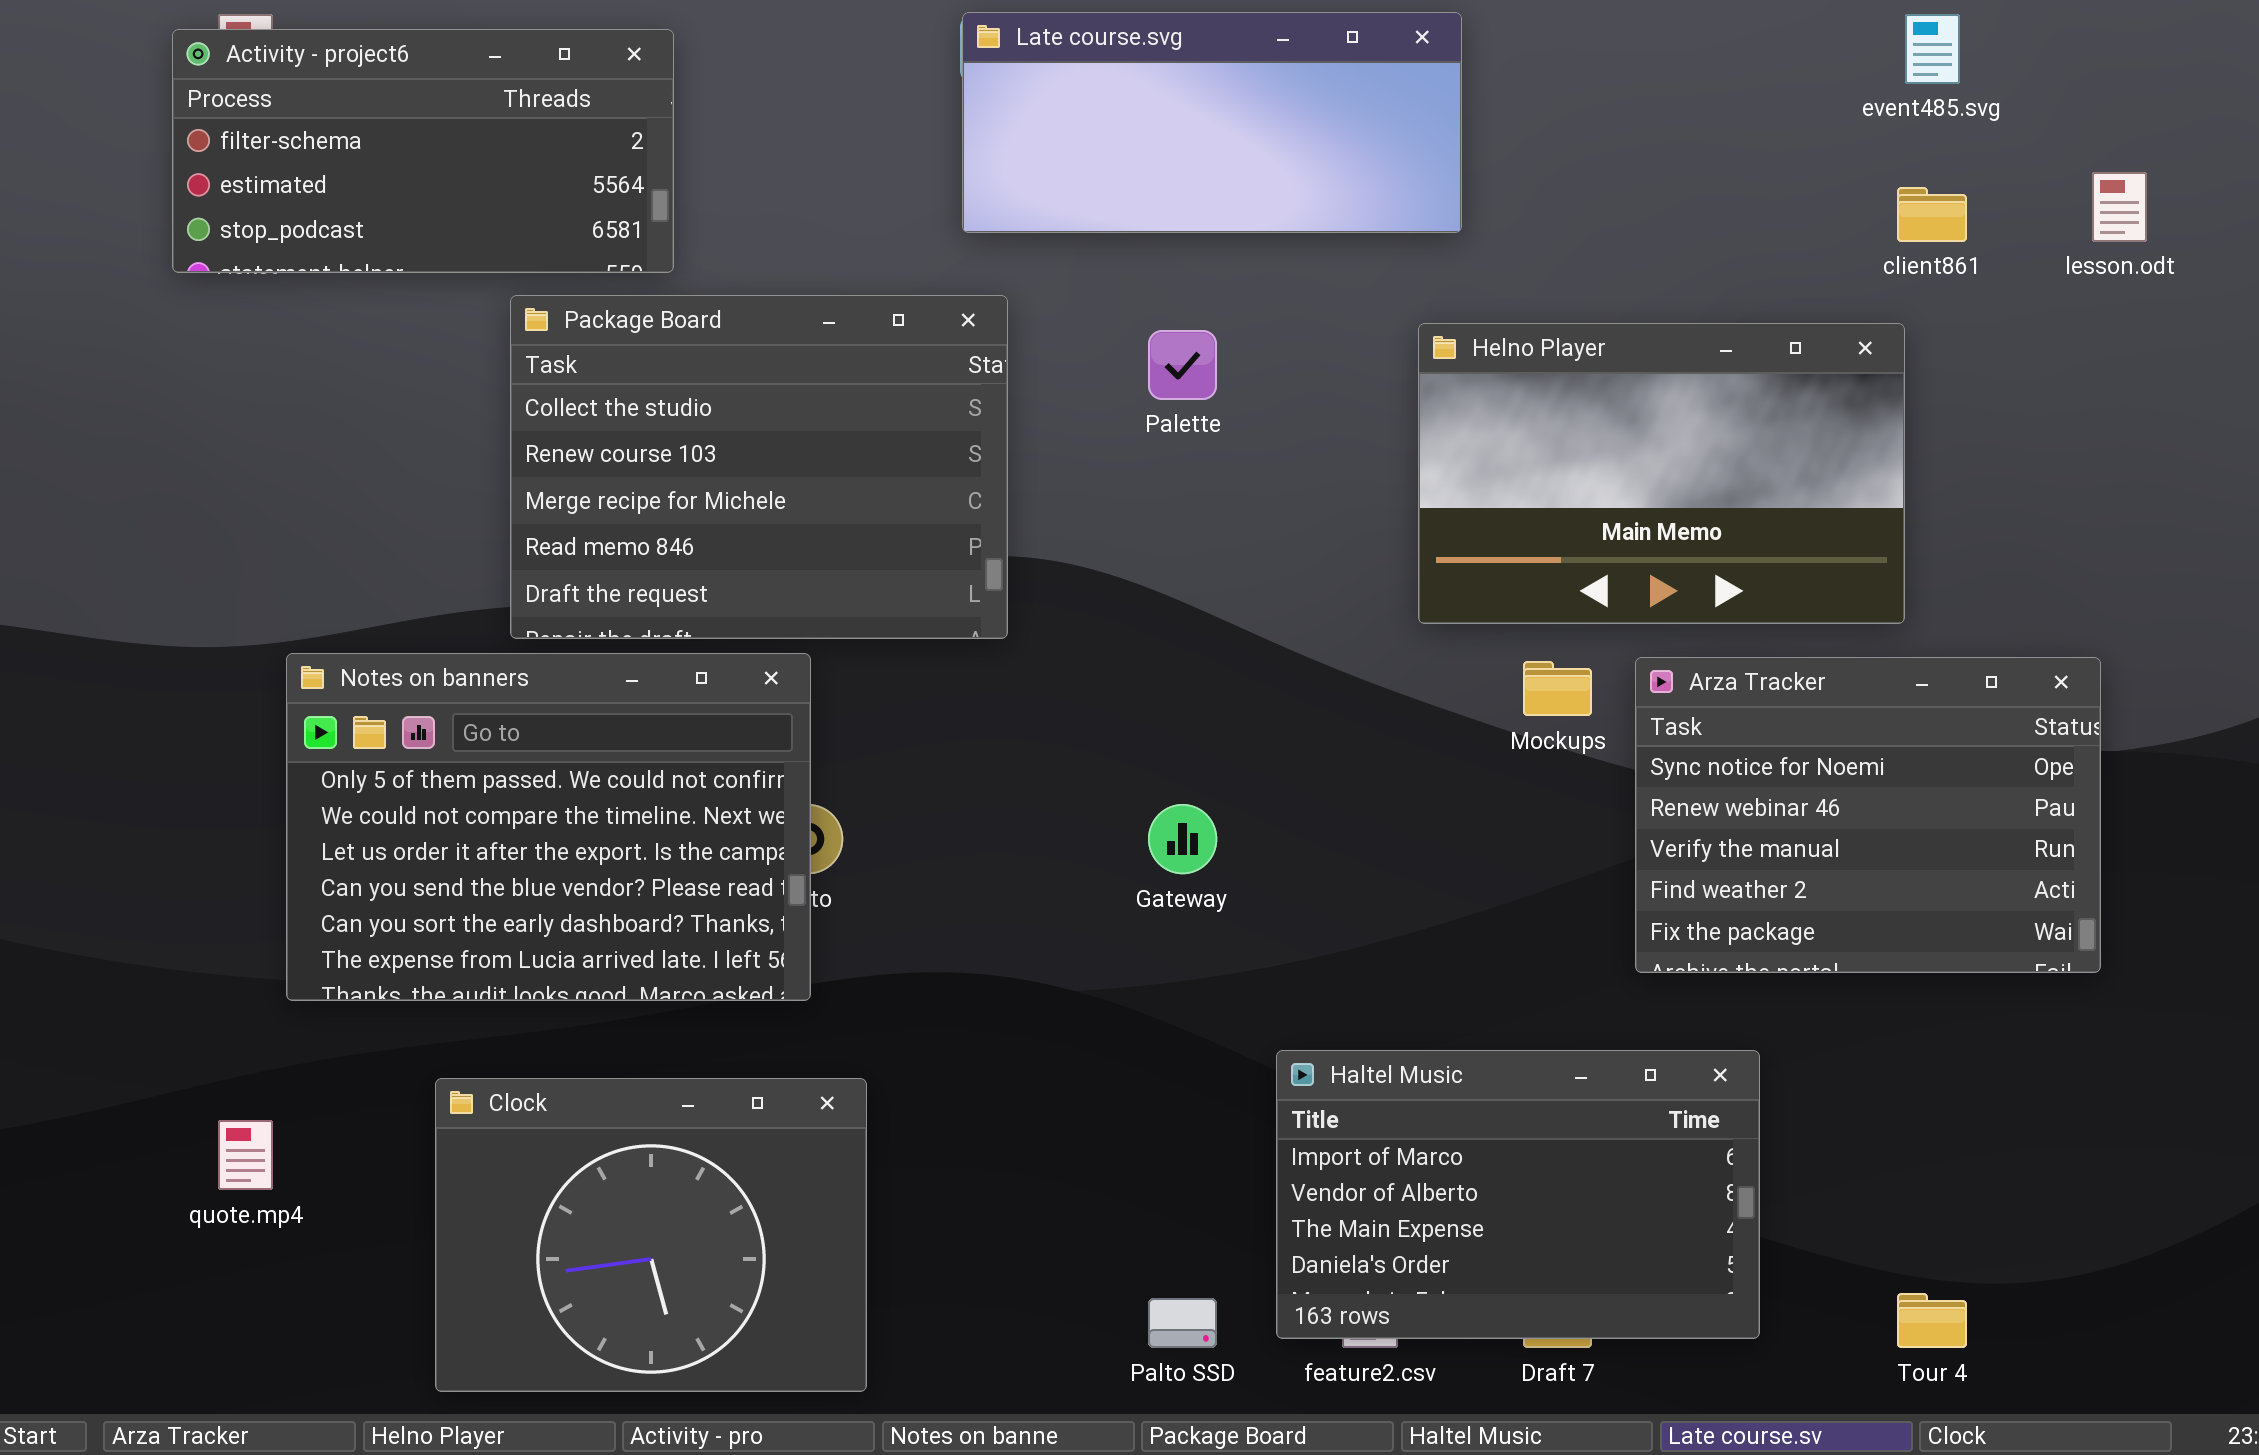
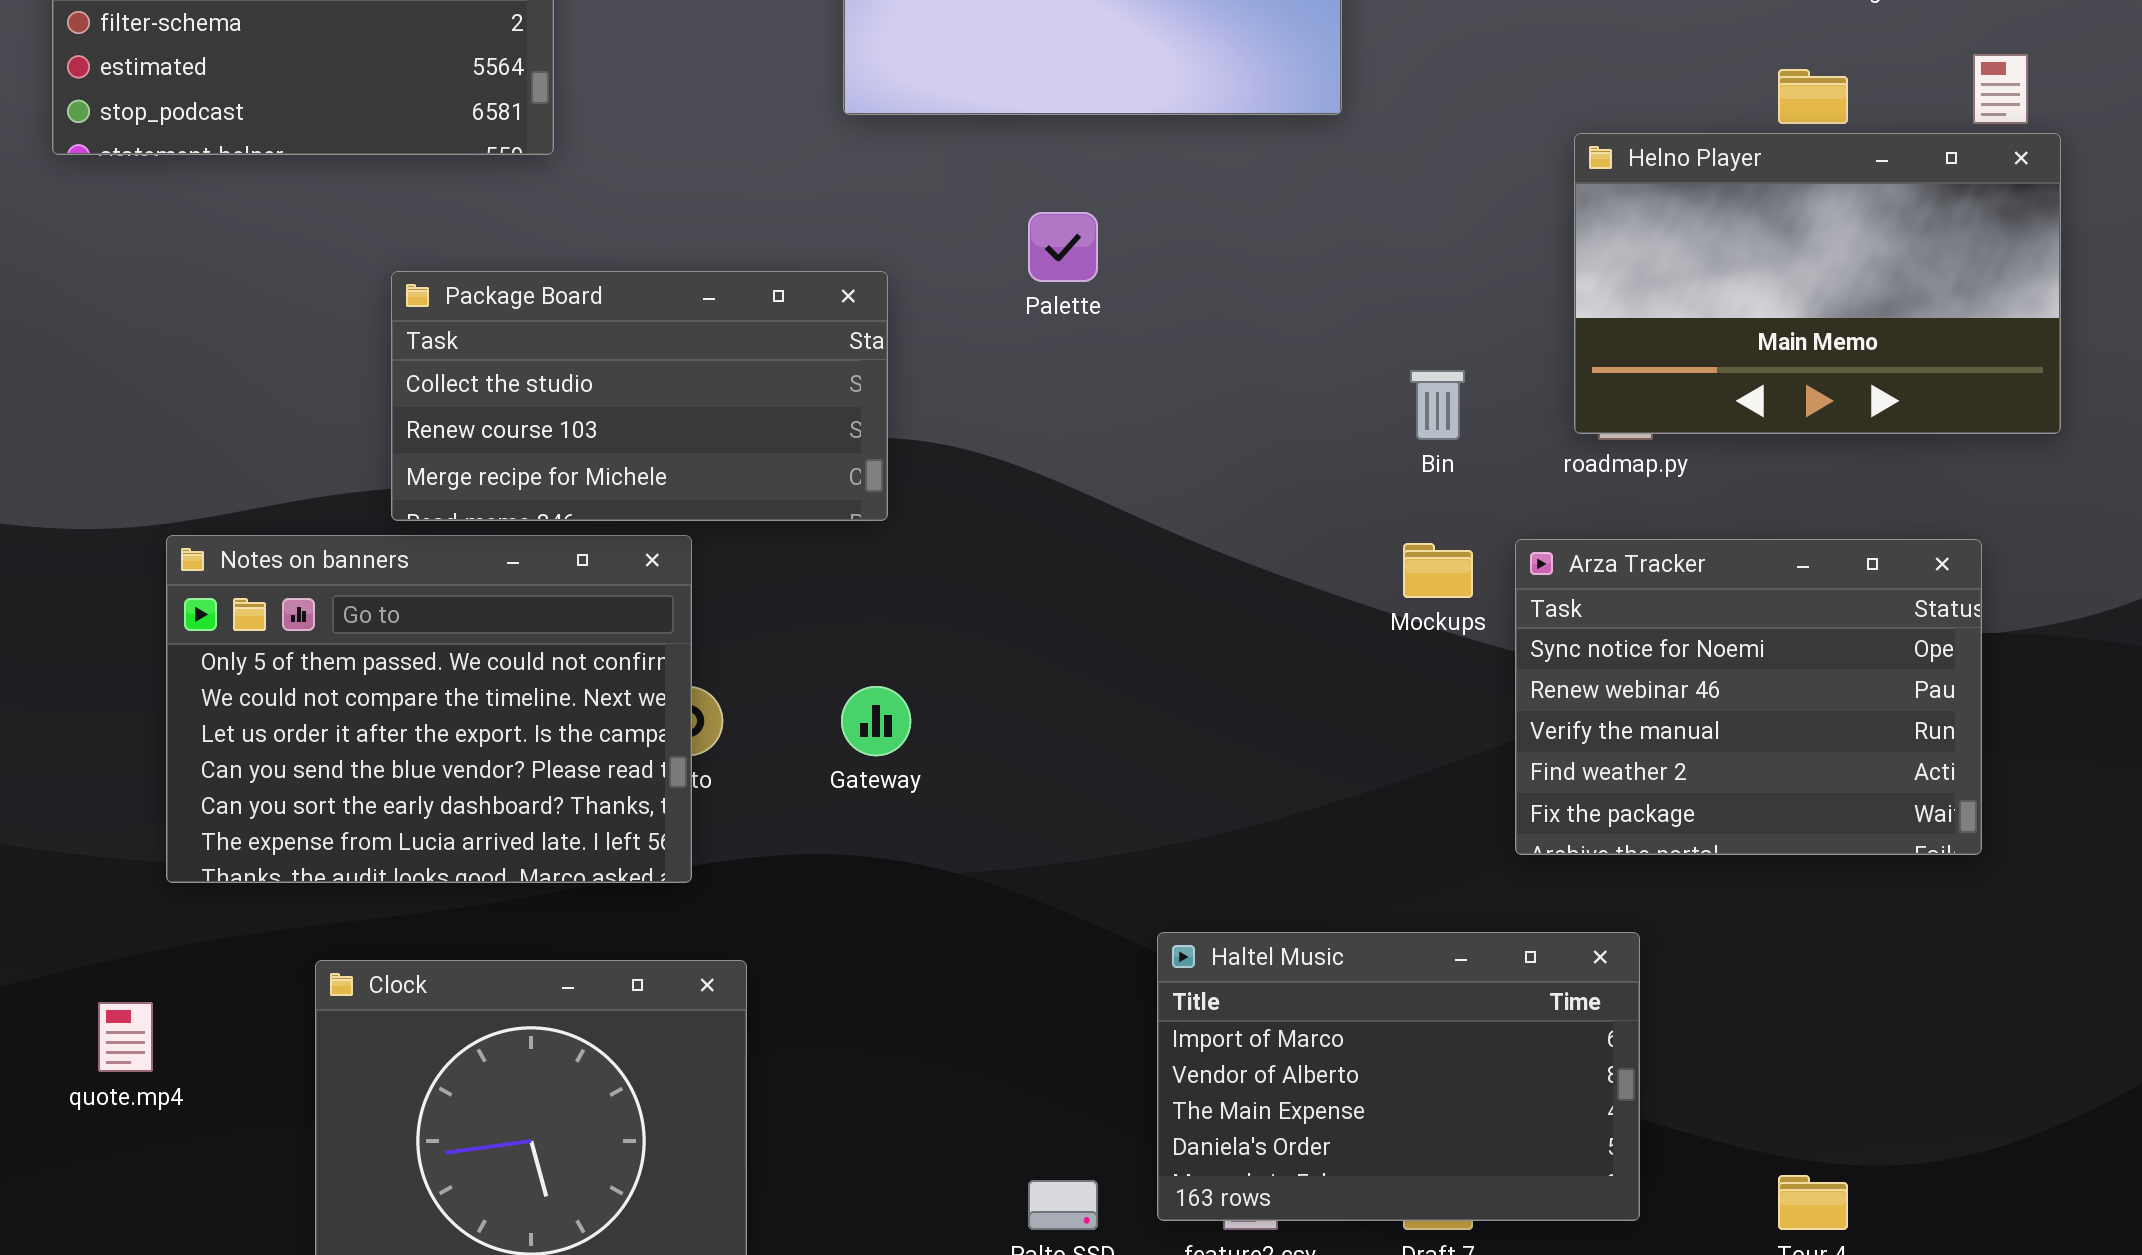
Package Board: [510,295,1008,639] -> [391,271,888,521], resized
Helno Player: [1418,323,1905,624] -> [1574,133,2061,434], moved
Gateway: [1148,804,1217,874] -> [841,686,911,756], moved

